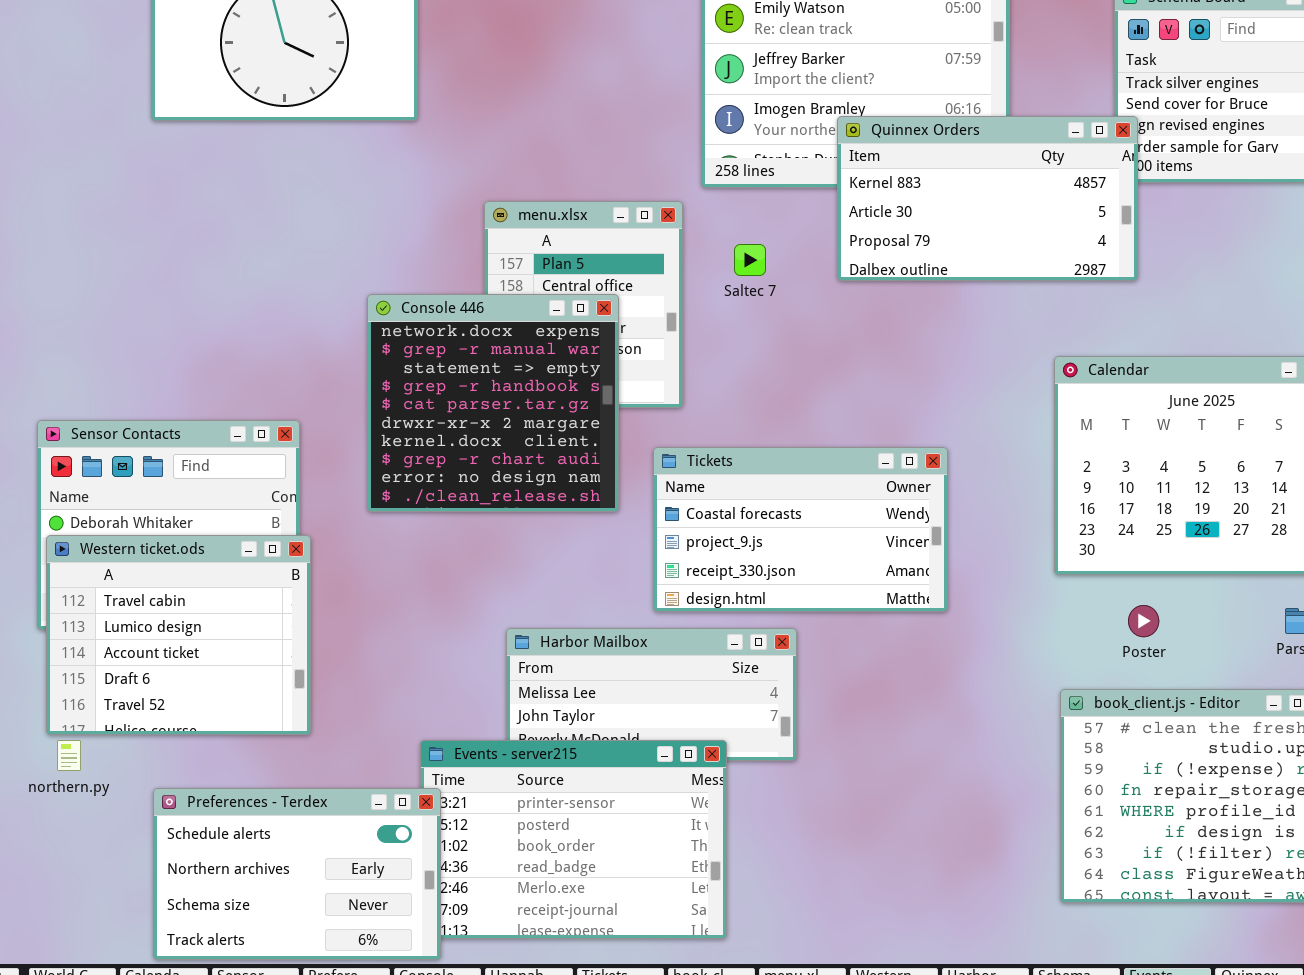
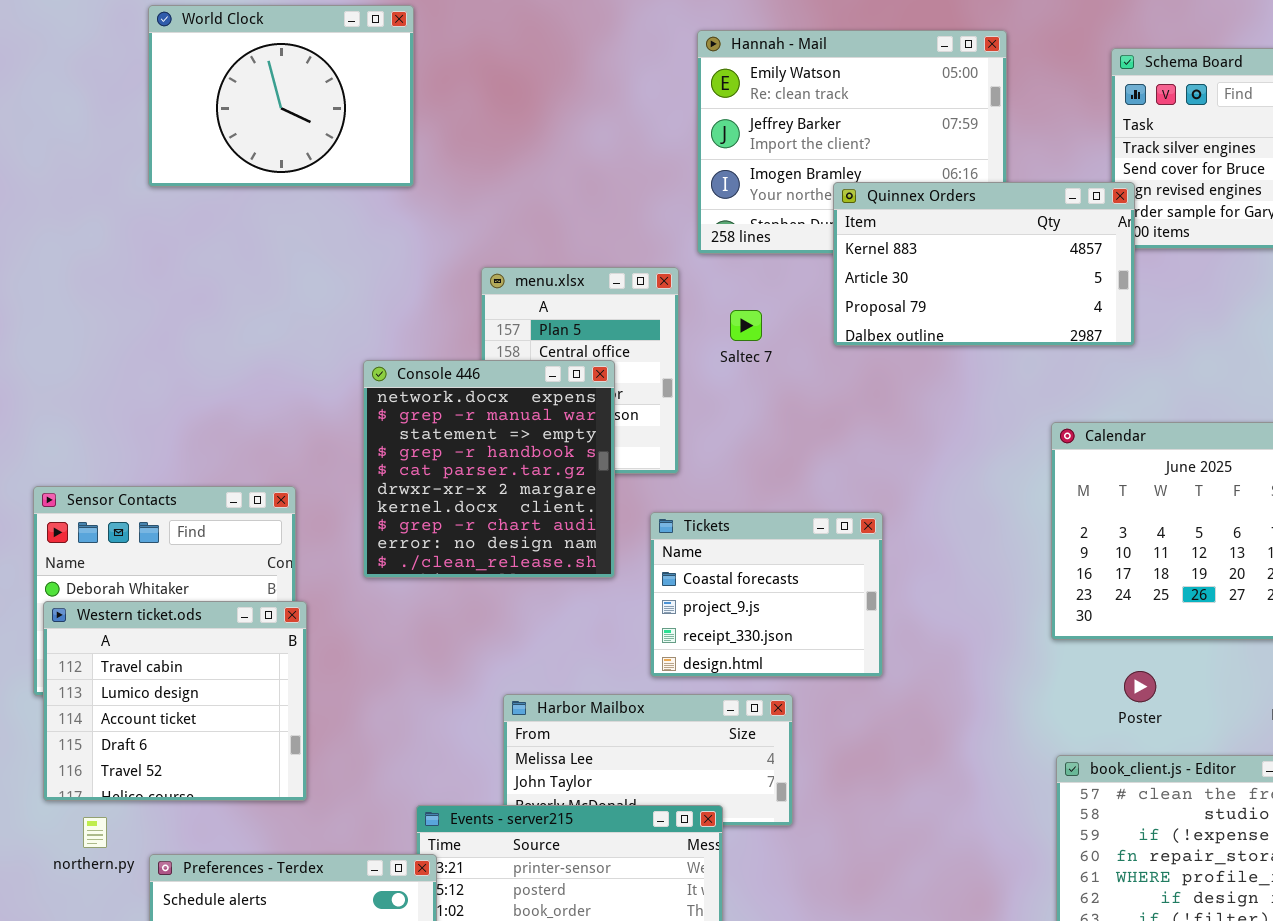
Tickets: [653,447,948,612] -> [650,512,883,677], resized
northern.py: [57,740,81,771] -> [83,817,107,848], moved

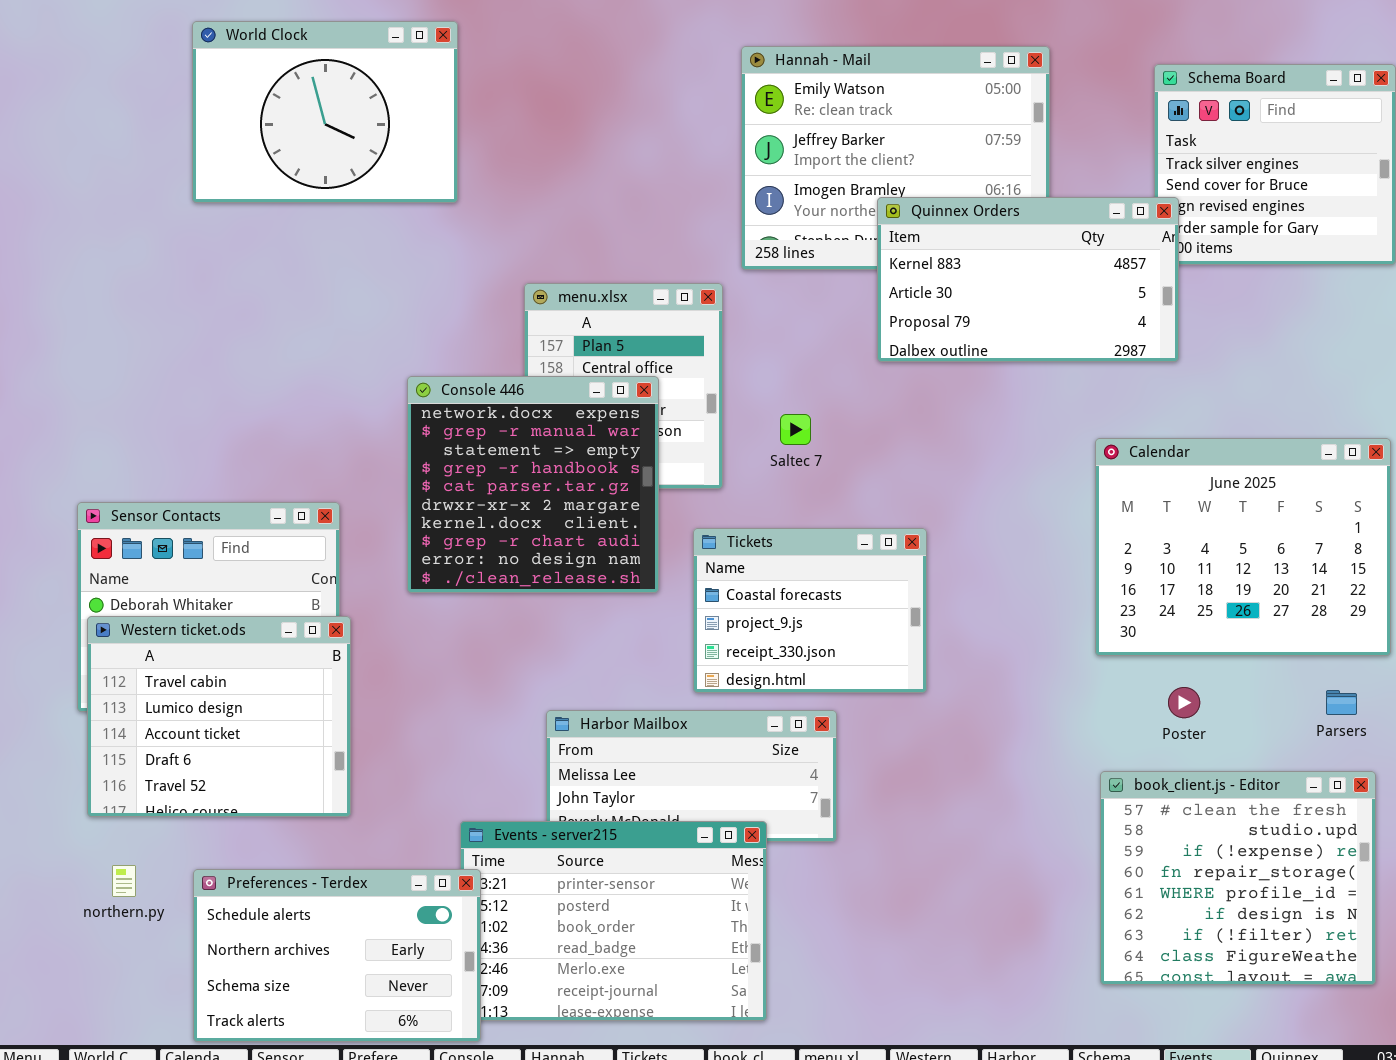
Saltec 7: [730,310,762,341] -> [780,414,811,445], moved
northern.py: [83,817,107,848] -> [112,865,136,897], moved

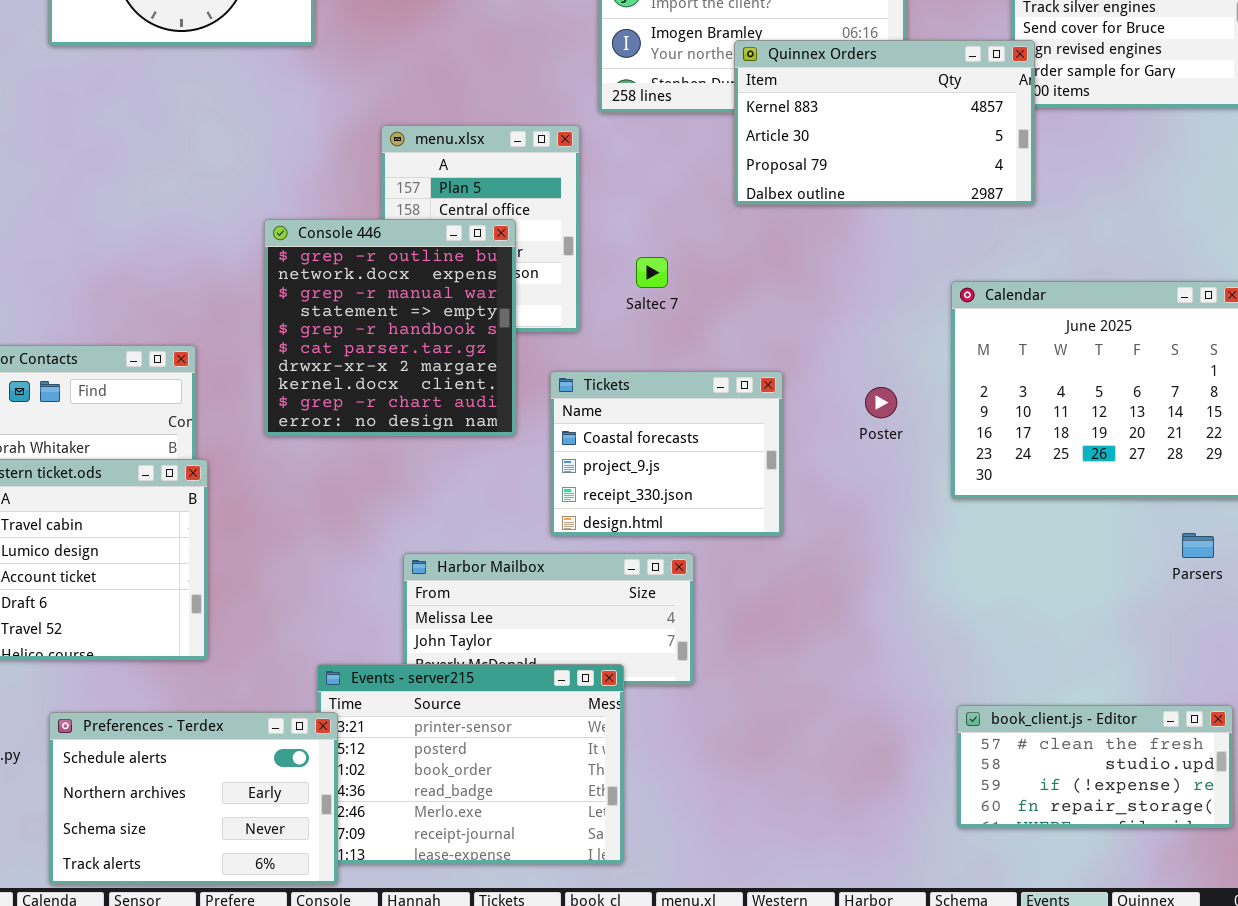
Console 446: [407,376,659,593] -> [264,219,516,436], scrolled up 1 row
Poster: [1168,687,1200,718] -> [865,387,897,418], moved
book_client.js - Editor: [1100,771,1376,985] -> [957,705,1233,828], resized

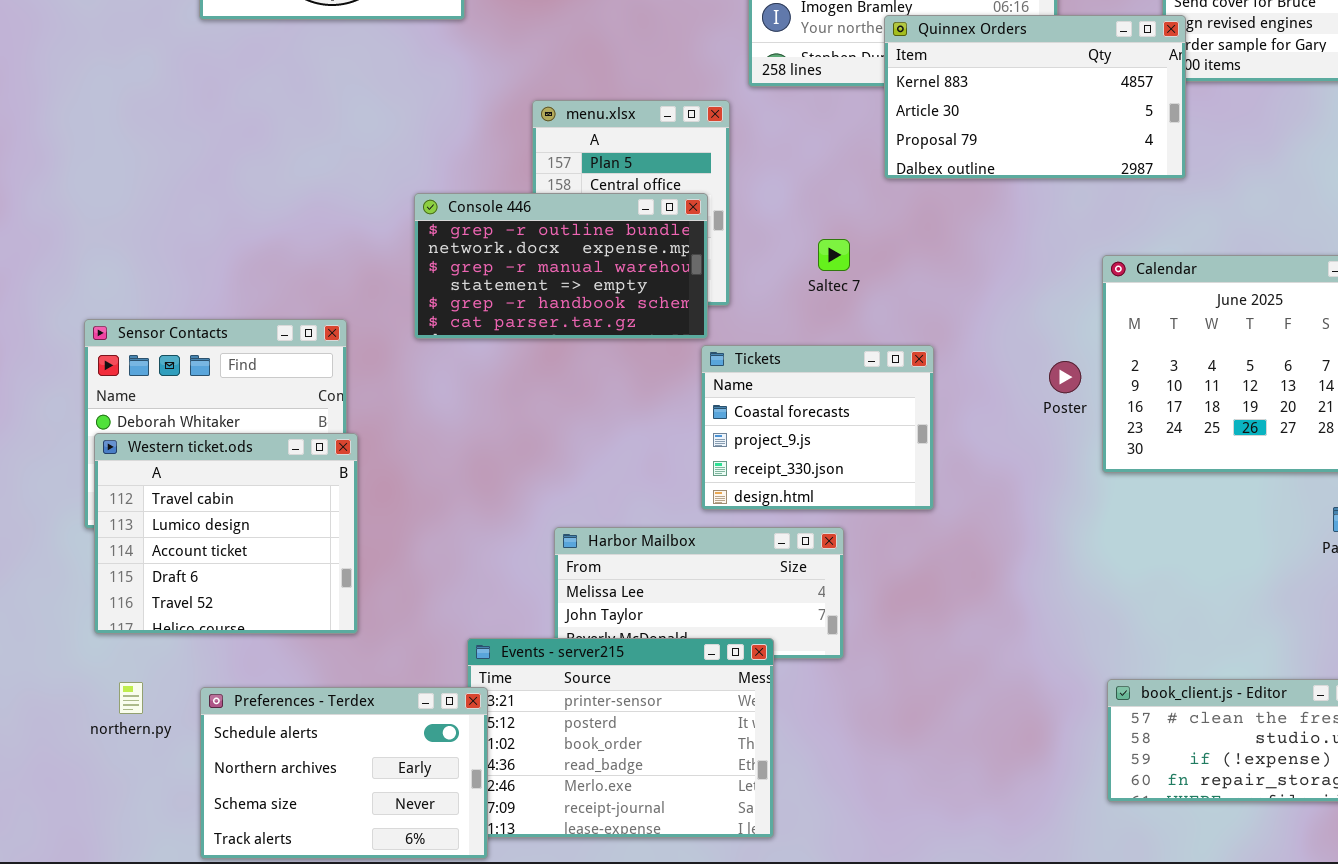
Console 446: [264,219,516,436] -> [414,193,708,339], resized
Saltec 7: [636,257,668,288] -> [818,239,850,271], moved
Poster: [865,387,897,418] -> [1049,361,1081,393], moved

